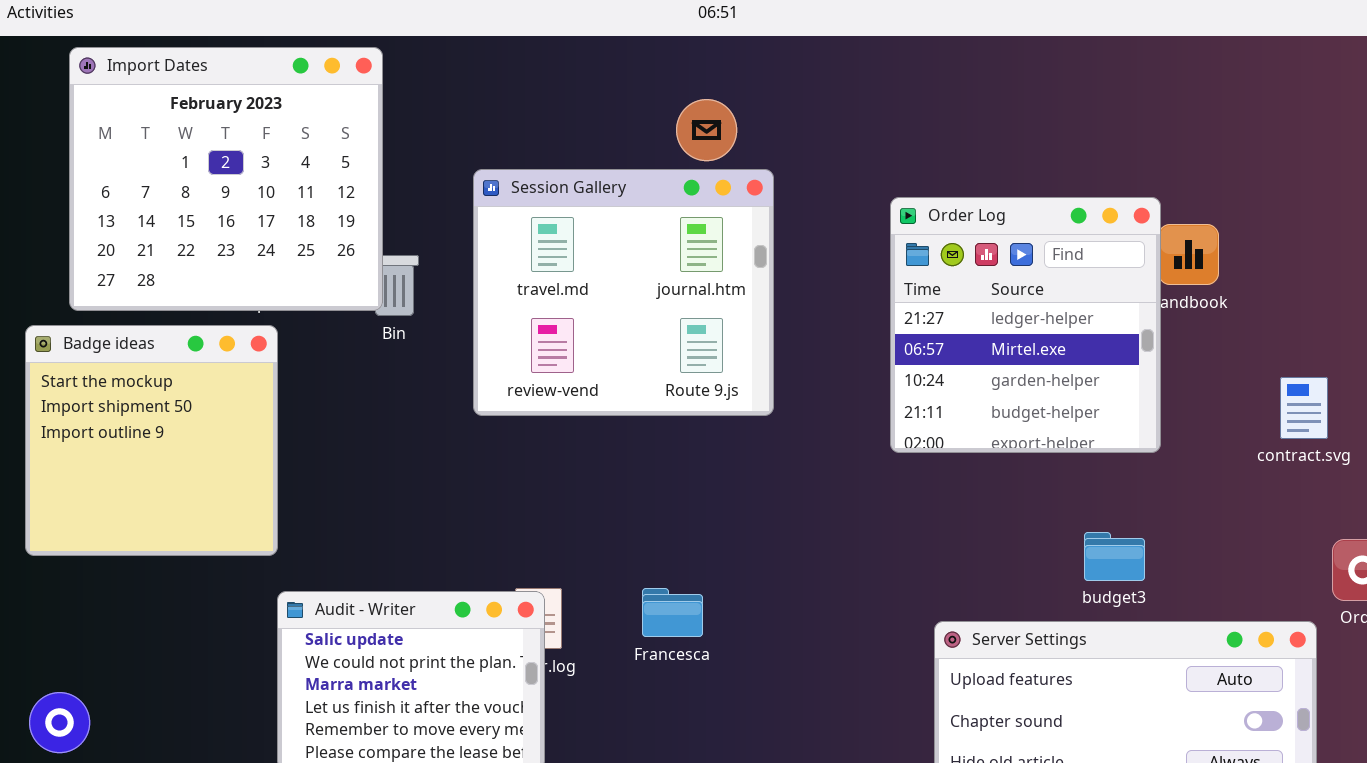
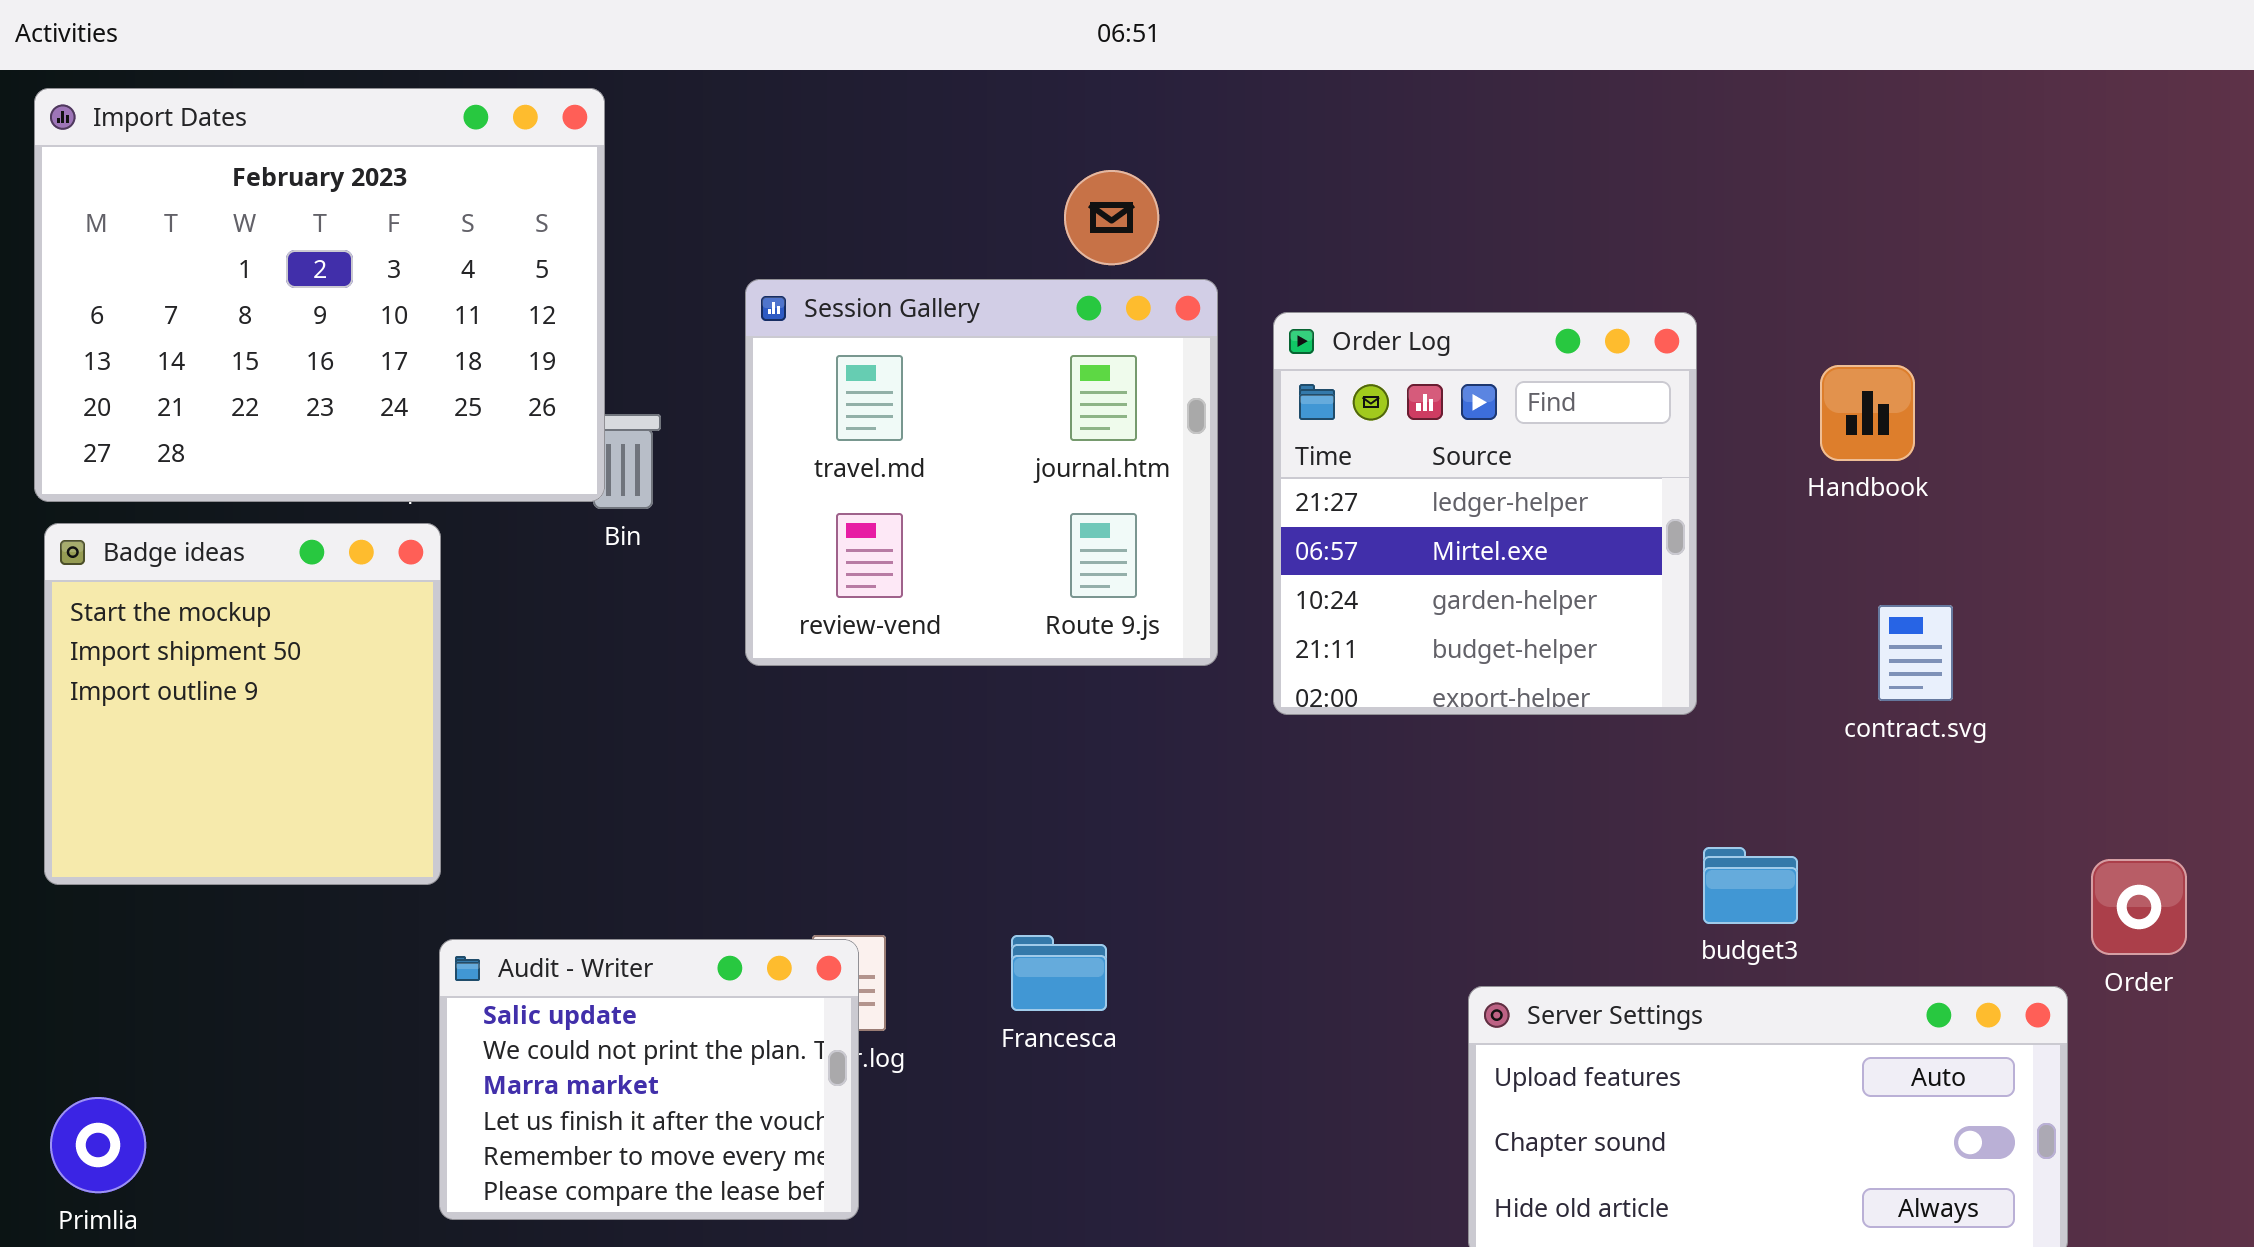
Import Dates: [69,47,383,311] -> [34,88,605,502], resized
Order Log: [890,197,1161,453] -> [1273,312,1697,715], moved
contract.svg: [1280,377,1328,439] -> [1878,605,1953,701], moved

